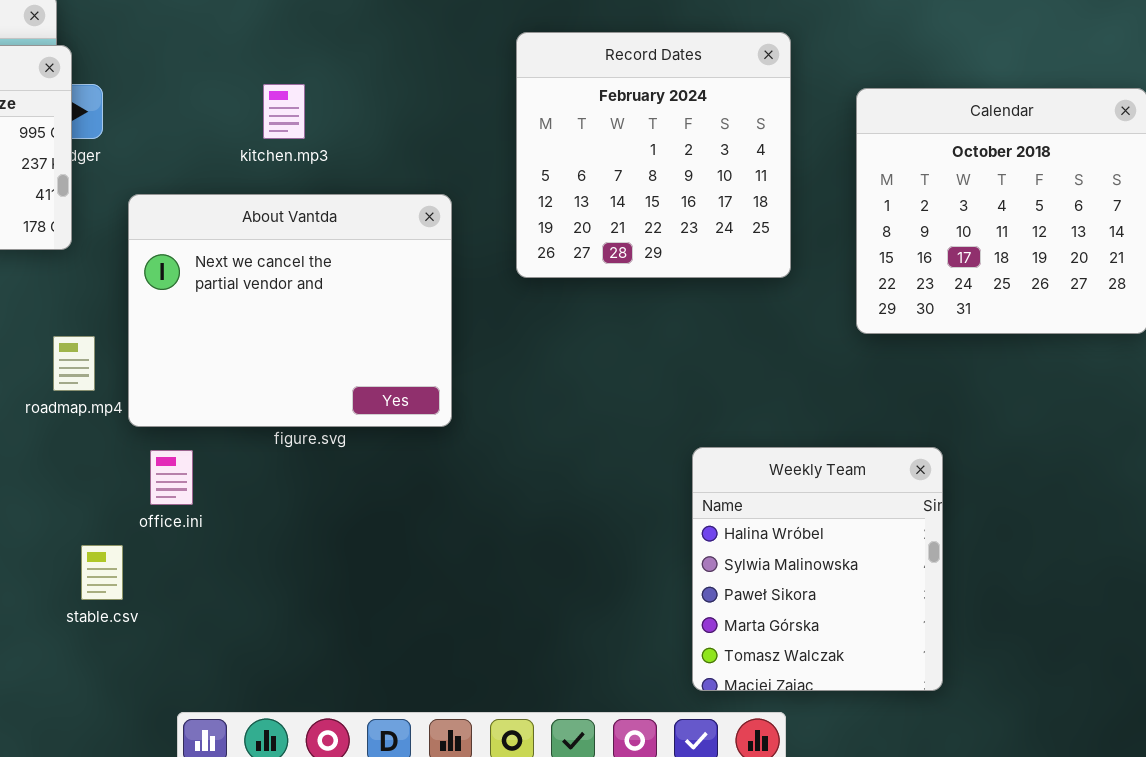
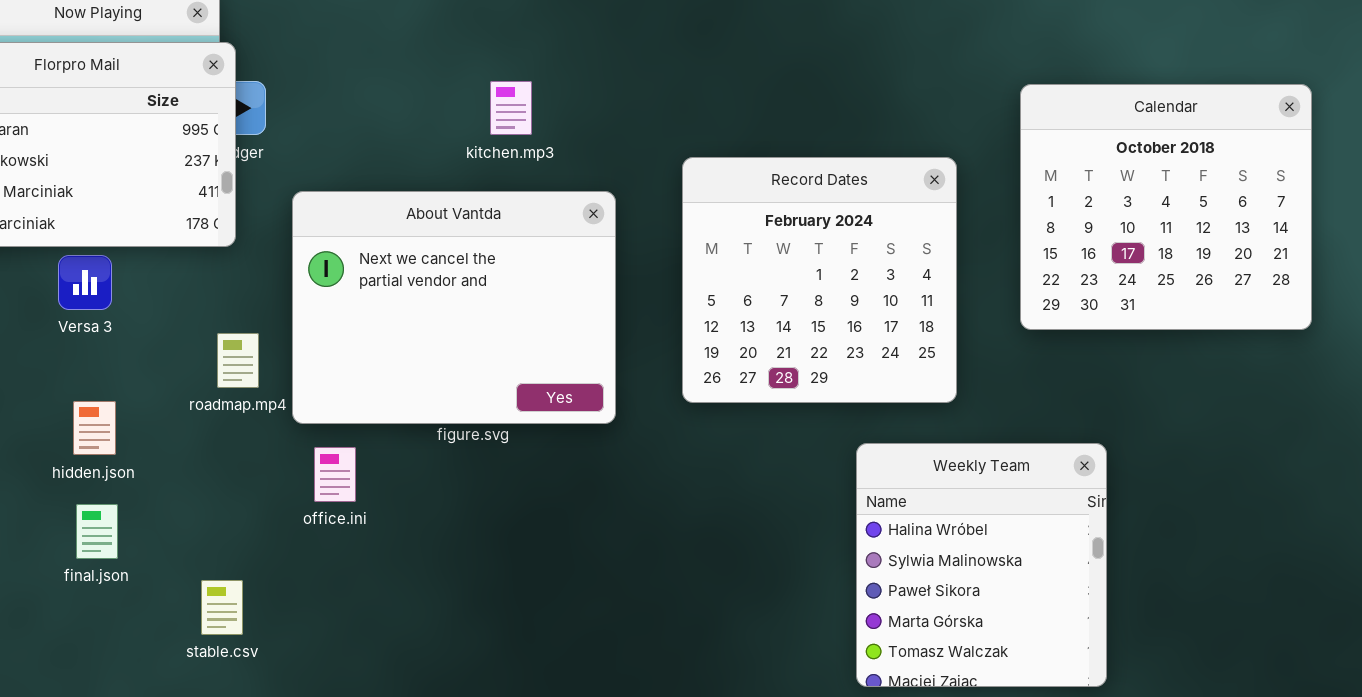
Record Dates: [516,32,791,278] -> [682,157,957,403], moved
kitchen.mp3: [263,84,305,139] -> [490,81,532,135], moved
stable.csv: [81,545,123,600] -> [201,580,243,635], moved

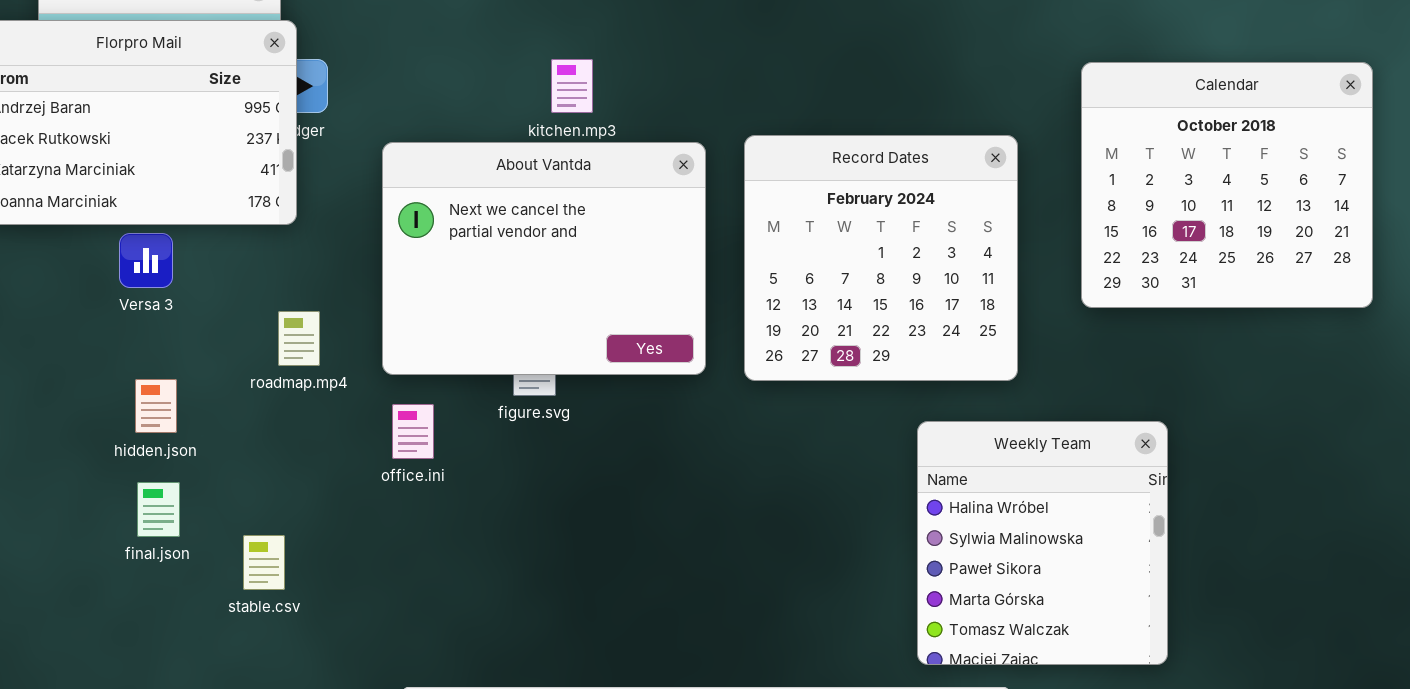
About Vantda: [292,191,616,424] -> [382,142,706,375], moved
office.ini: [314,447,356,502] -> [392,404,434,459], moved
stable.csv: [201,580,243,635] -> [243,535,285,590], moved

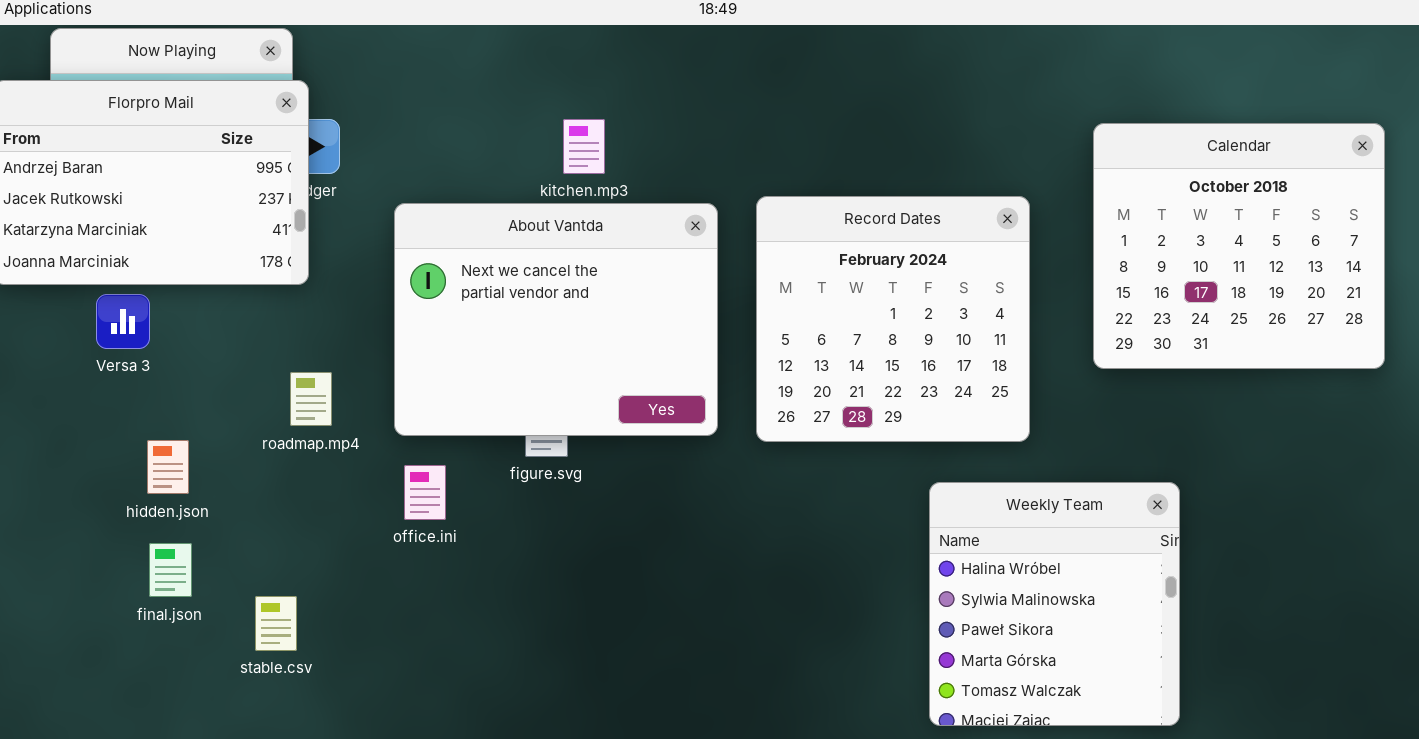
Versa 3: [119,233,173,288] -> [96,294,150,349], moved

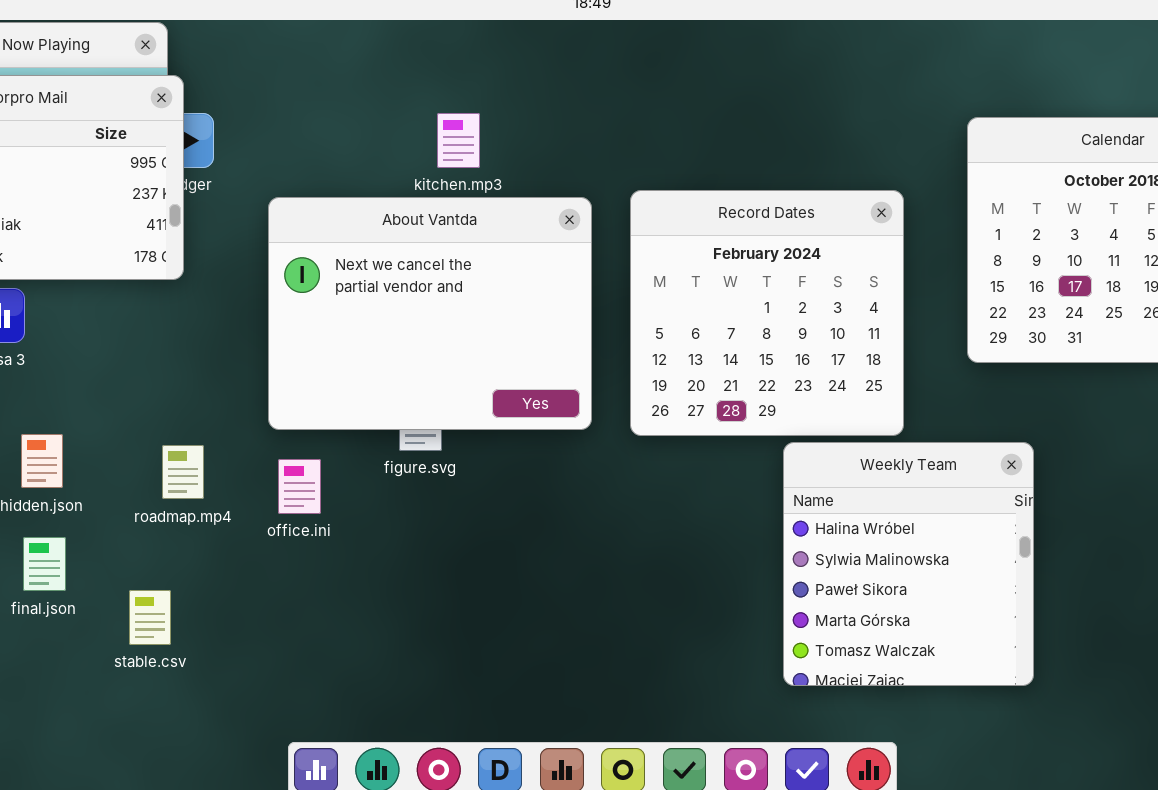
roadmap.mp4: [290,372,332,426] -> [162,445,204,499], moved
Weekly Team: [929,482,1180,726] -> [783,442,1034,686], moved

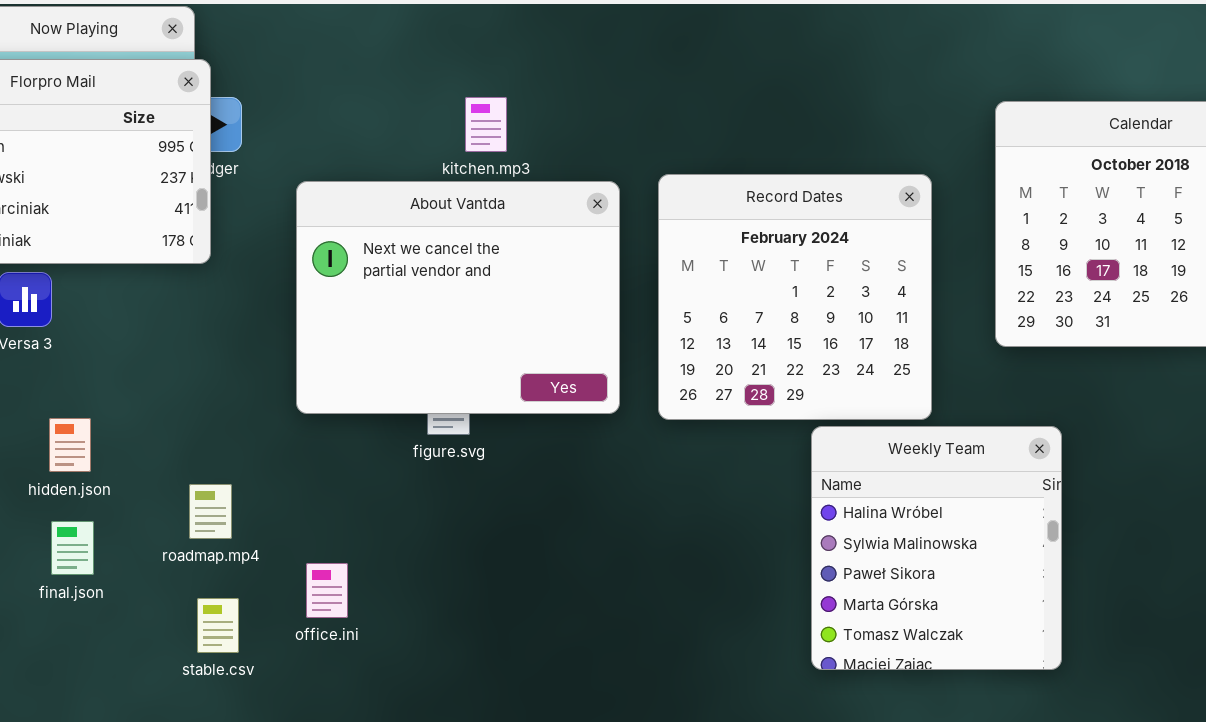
roadmap.mp4: [162,445,204,499] -> [189,484,232,539], moved
office.ini: [278,459,321,514] -> [306,563,348,618], moved
stable.csv: [129,590,171,645] -> [197,598,239,653], moved

